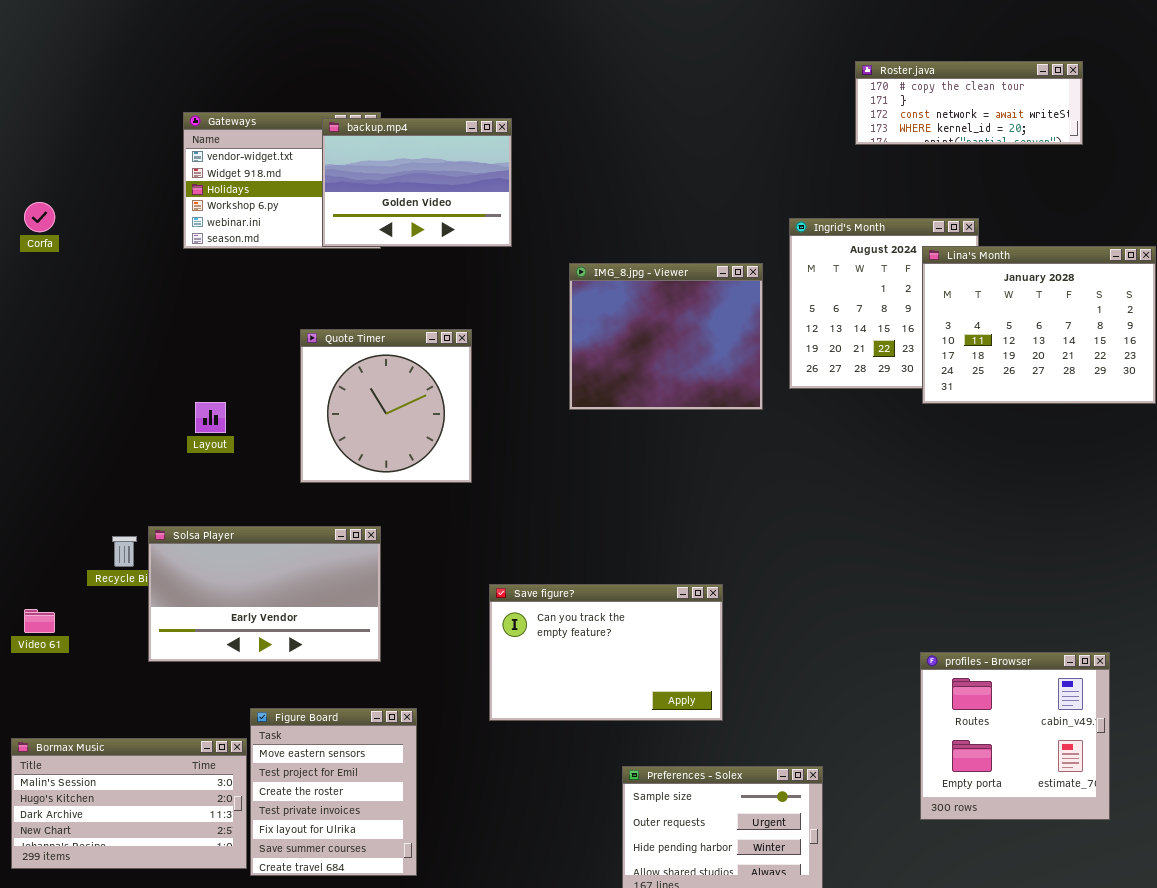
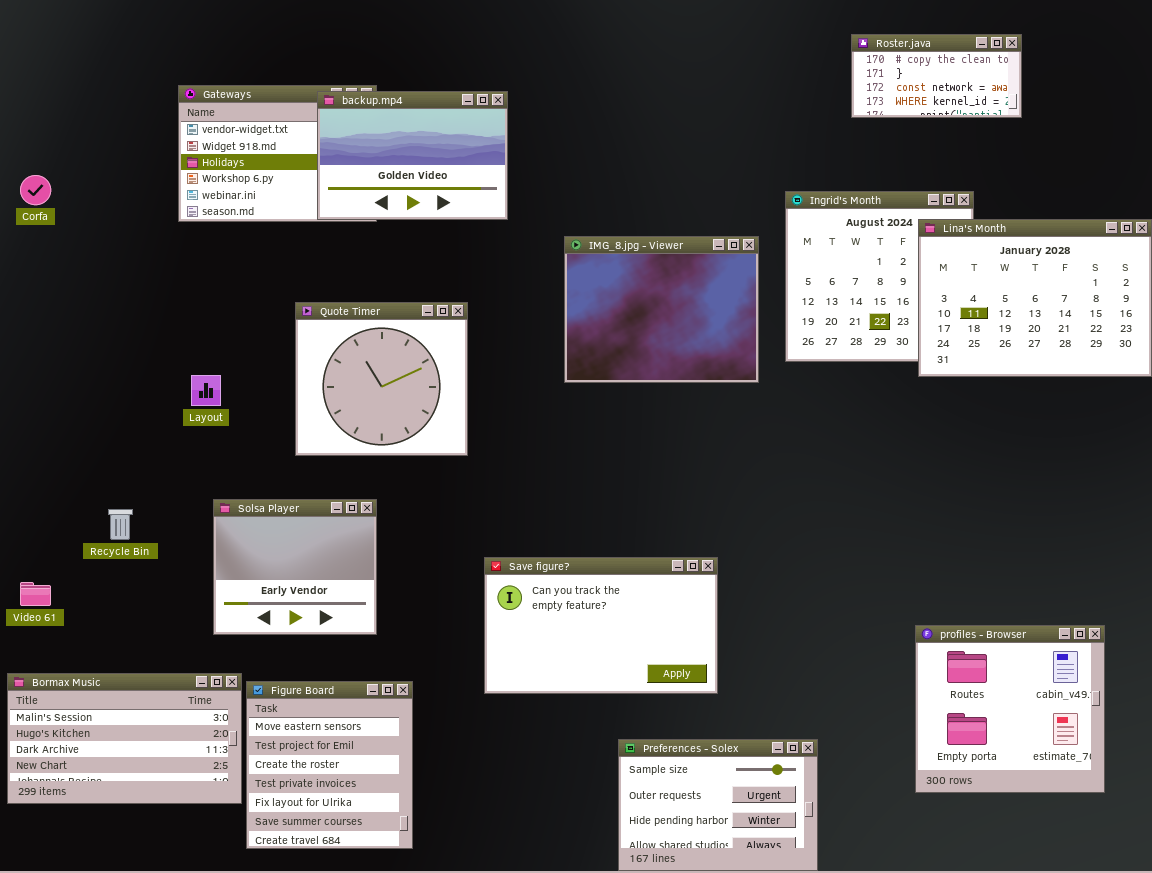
Roster.java: [855,61,1083,145] -> [851,34,1022,118], resized
Solsa Player: [148,526,381,662] -> [213,499,377,635], resized
Bormax Music: [11,738,247,869] -> [7,673,242,804], moved

